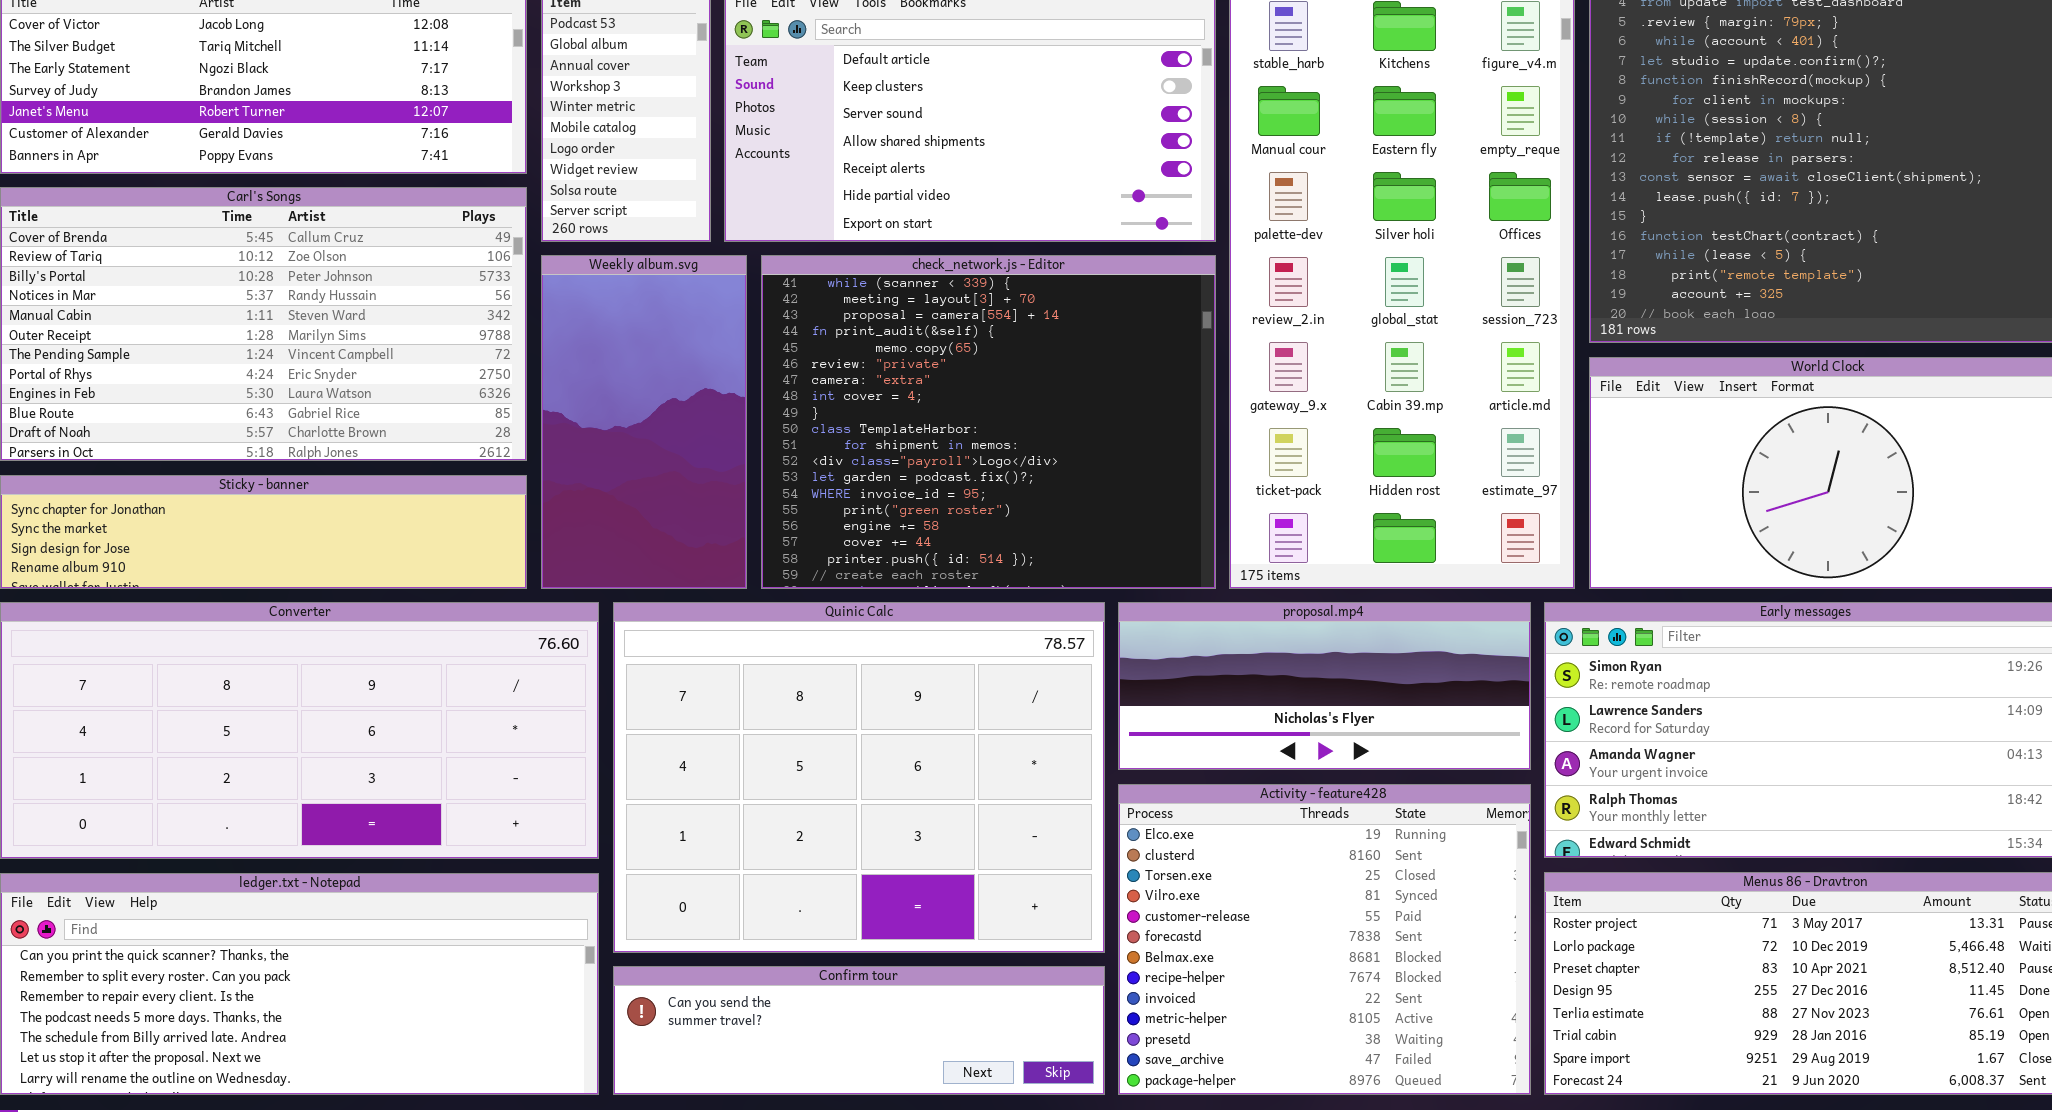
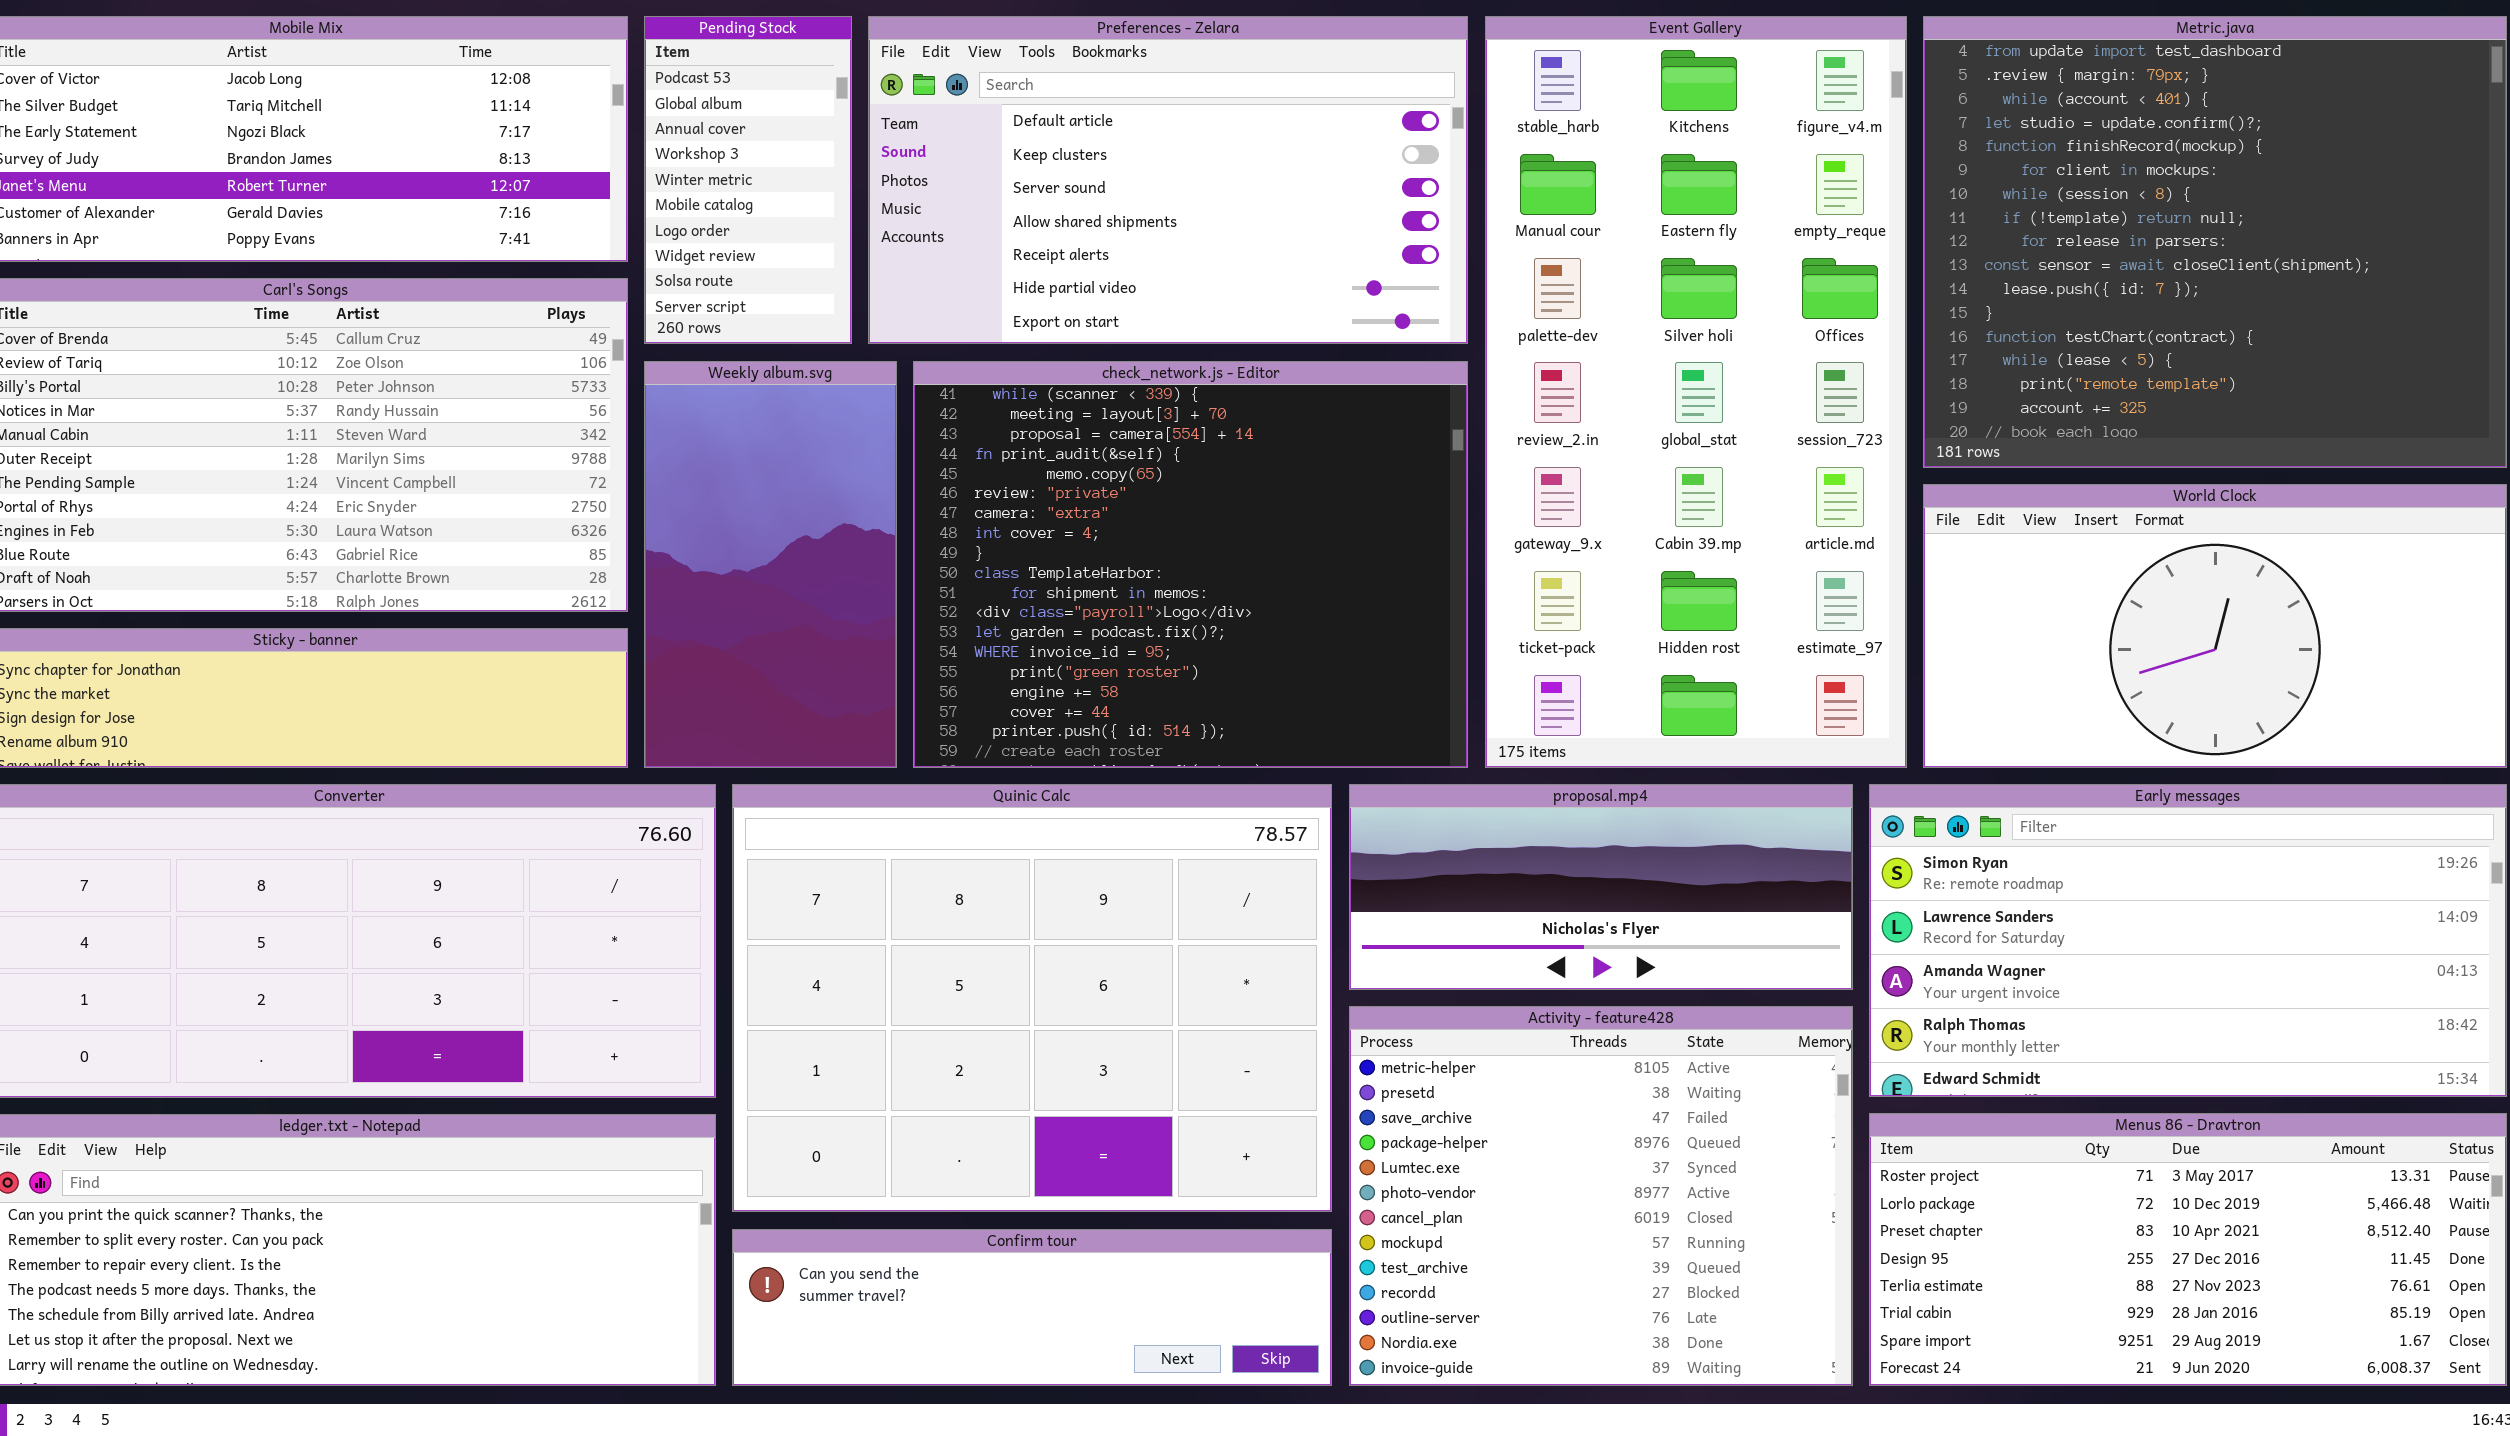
Activity - feature428: [1118,784,1531,1095] -> [1349,1006,1853,1386], scrolled down 9 rows

